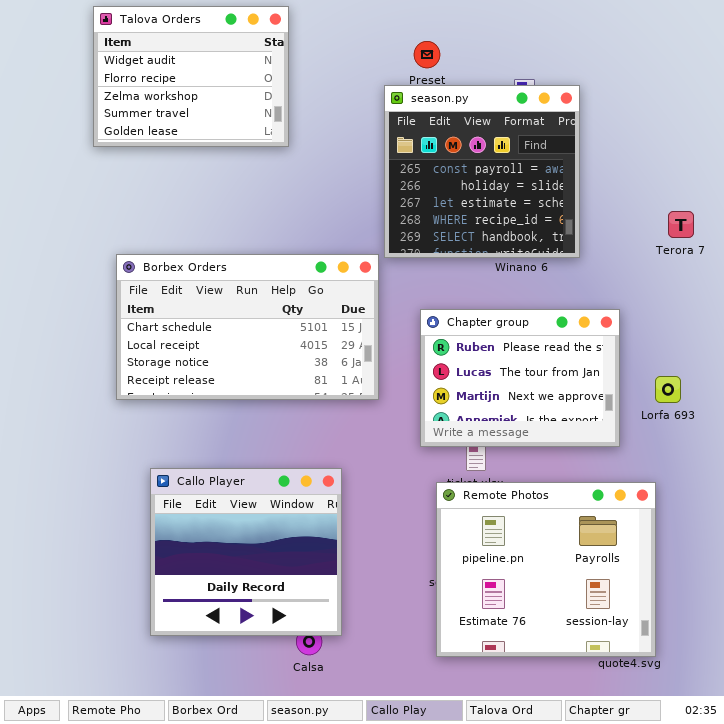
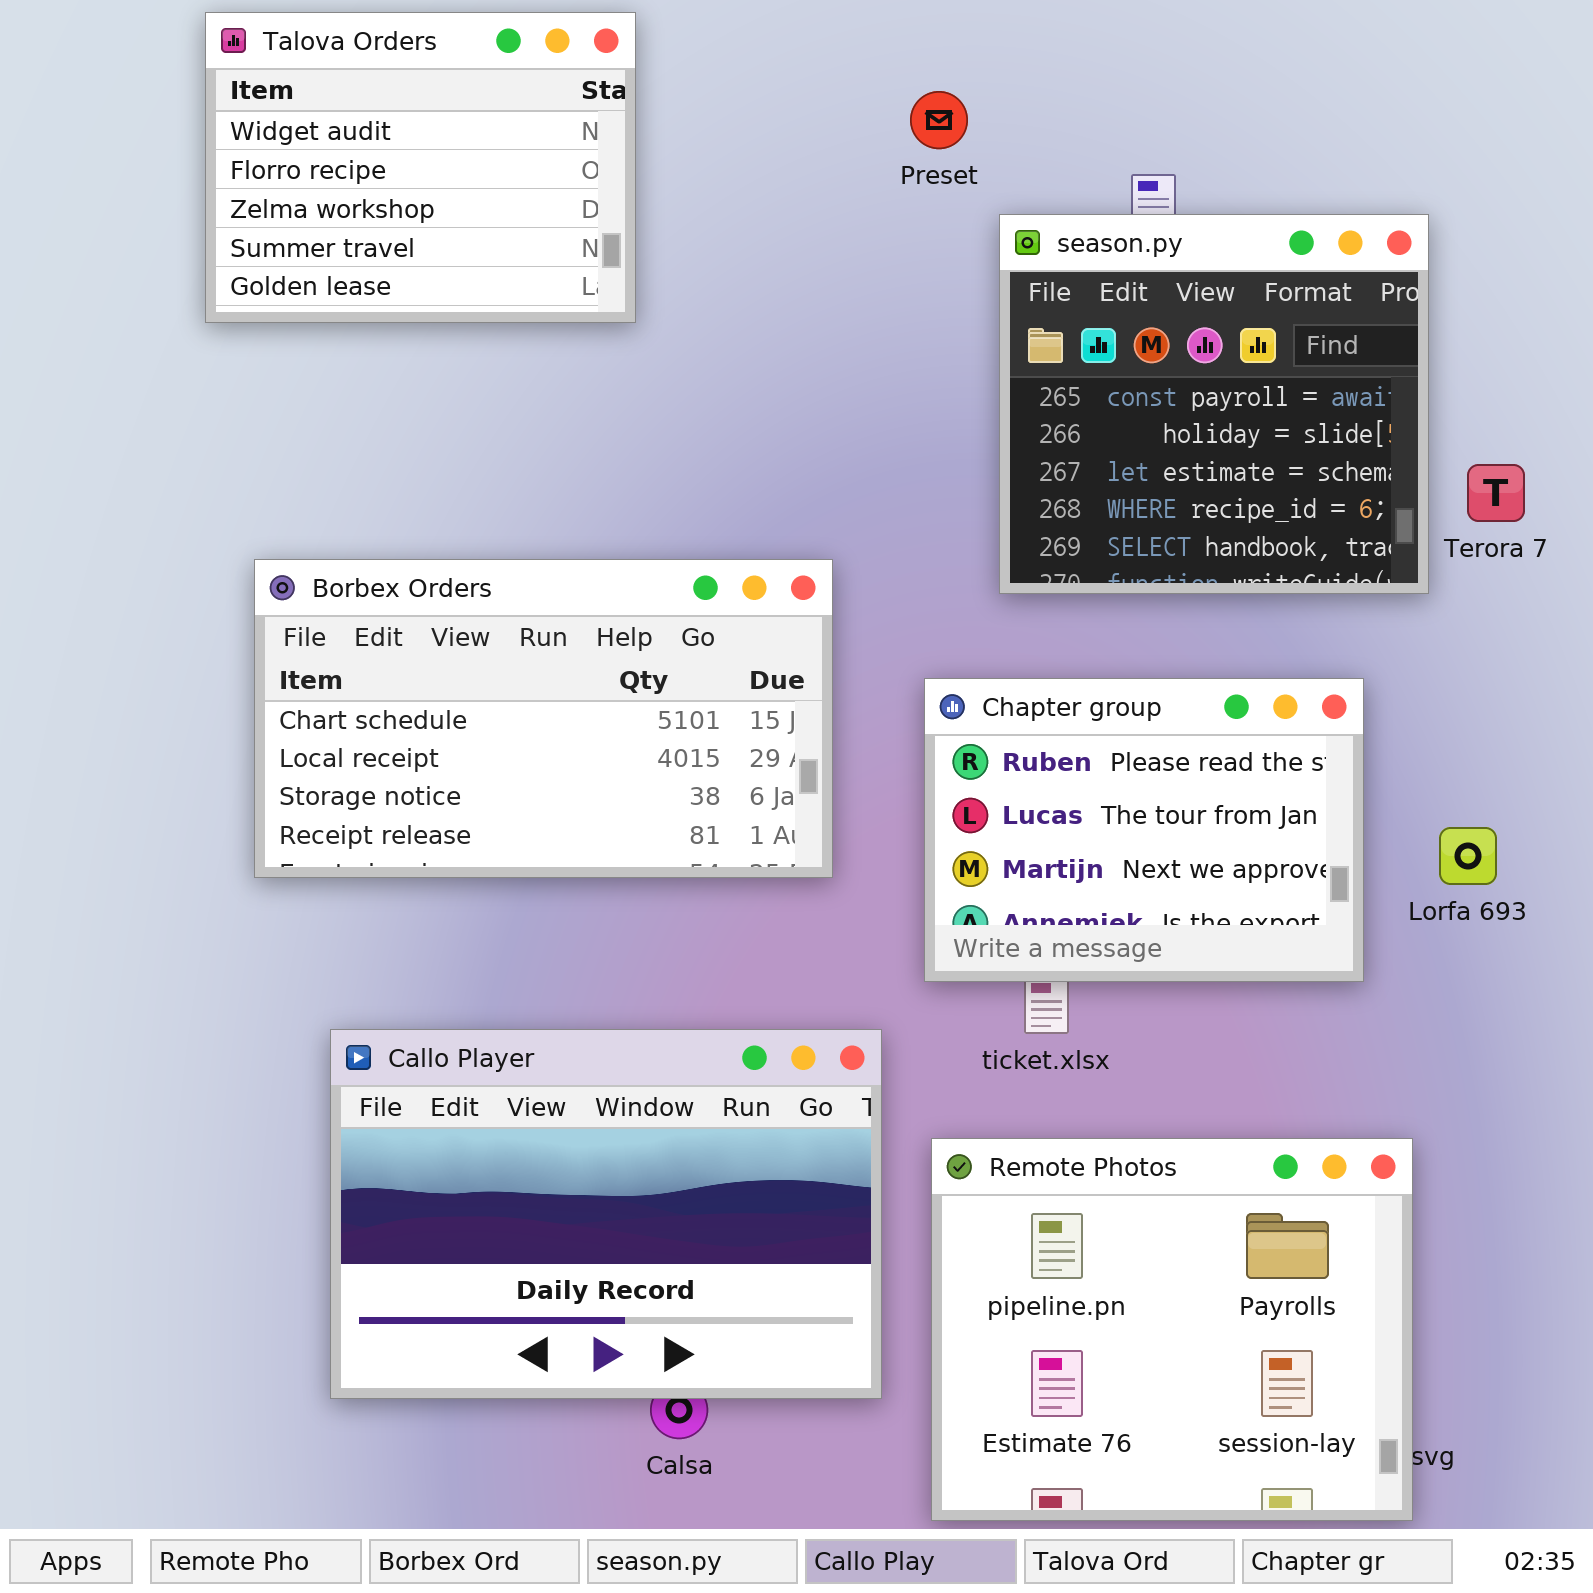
season.py: [384,85,580,258] -> [999,214,1429,594], moved
Callo Player: [150,468,342,636] -> [330,1029,882,1399], resized
Remote Photos: [436,482,656,657] -> [931,1138,1413,1521], moved

